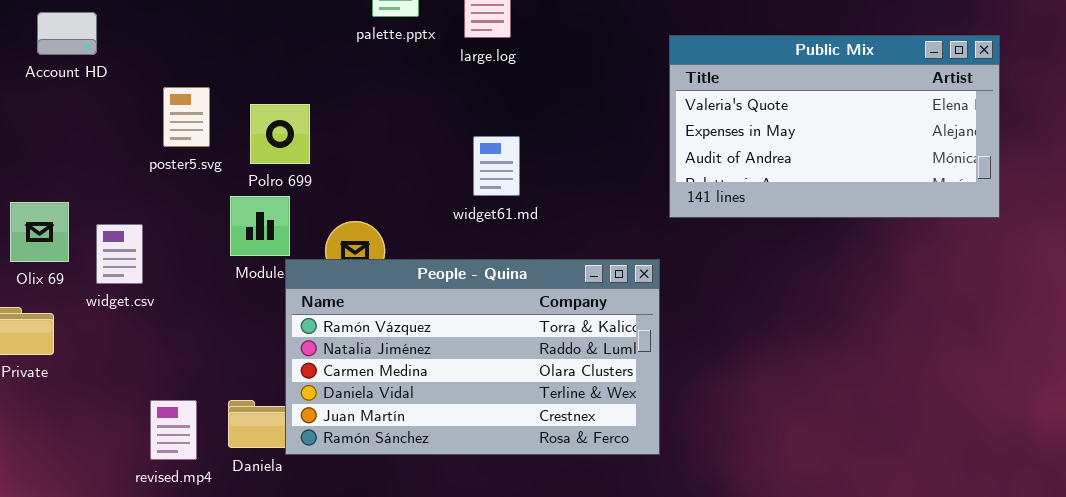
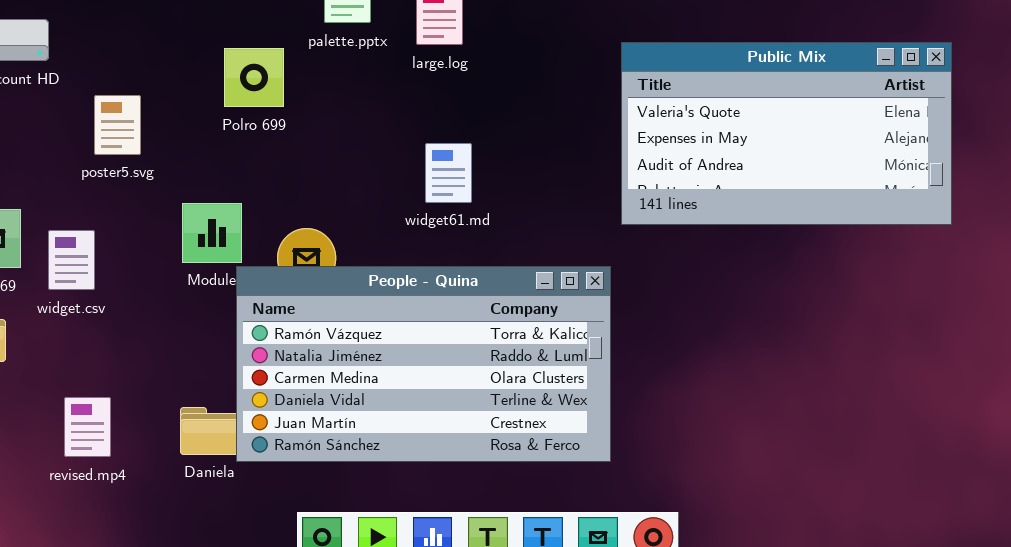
poster5.svg: [163,87,210,147] -> [94,95,141,155], moved
Polro 699: [250,104,310,164] -> [224,48,284,107], moved
revised.mp4: [150,400,197,460] -> [64,397,111,457], moved

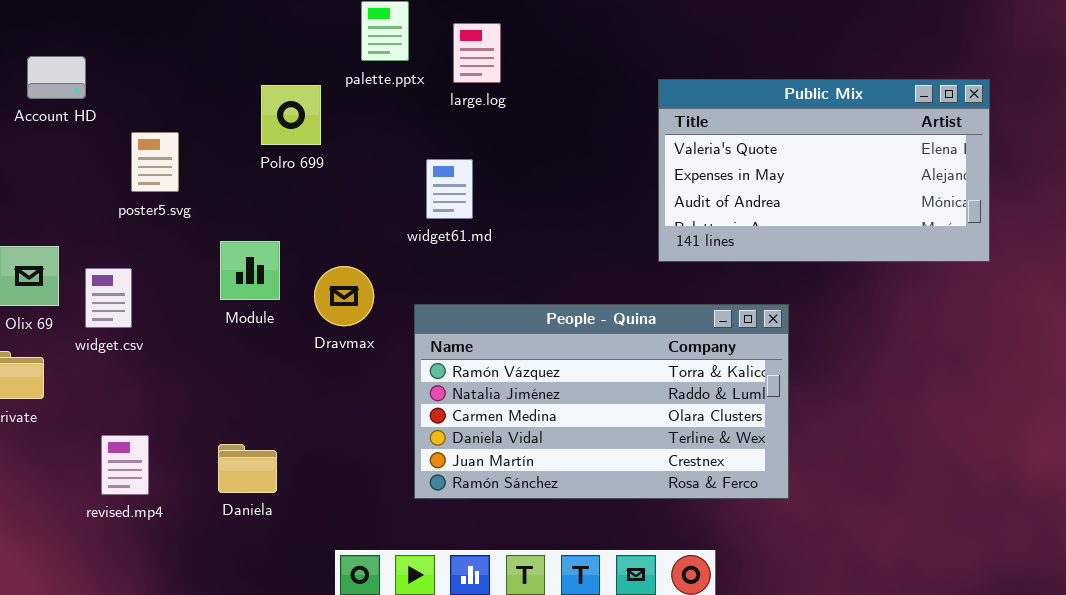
widget61.md: [425,143,472,203] -> [426,159,473,219], moved
People - Quina: [236,266,611,462] -> [414,304,789,499], moved

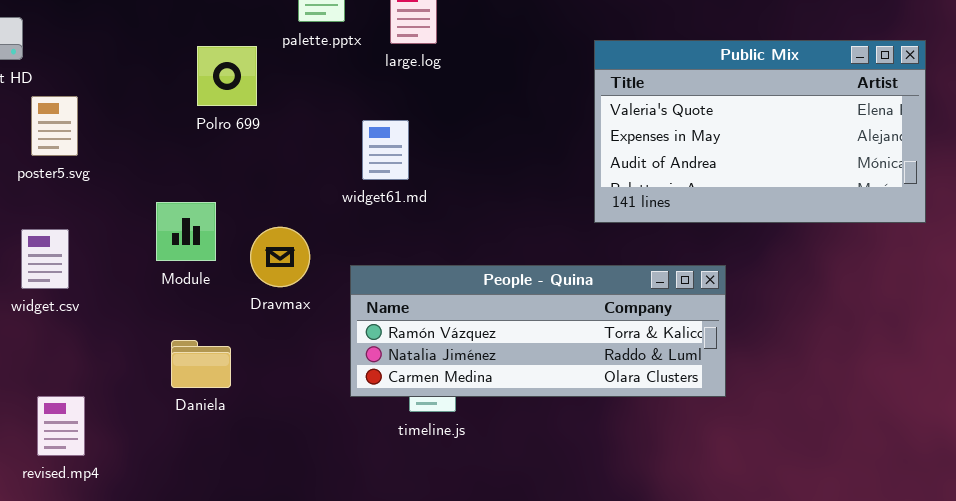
poster5.svg: [131,132,179,192] -> [31,96,78,156], moved
People - Quina: [414,304,789,499] -> [350,265,726,397], resized
Daniela: [218,444,277,493] -> [171,340,231,388], moved

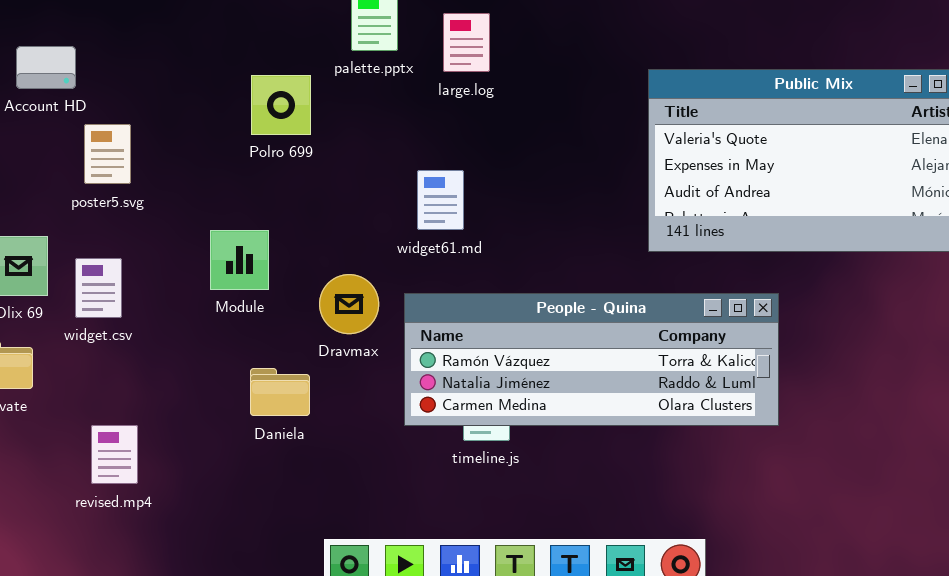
widget61.md: [362,120,409,180] -> [417,170,464,230], moved
Dravmax: [250,227,310,287] -> [319,274,379,334], moved
Daniela: [171,340,231,388] -> [250,368,310,416], moved

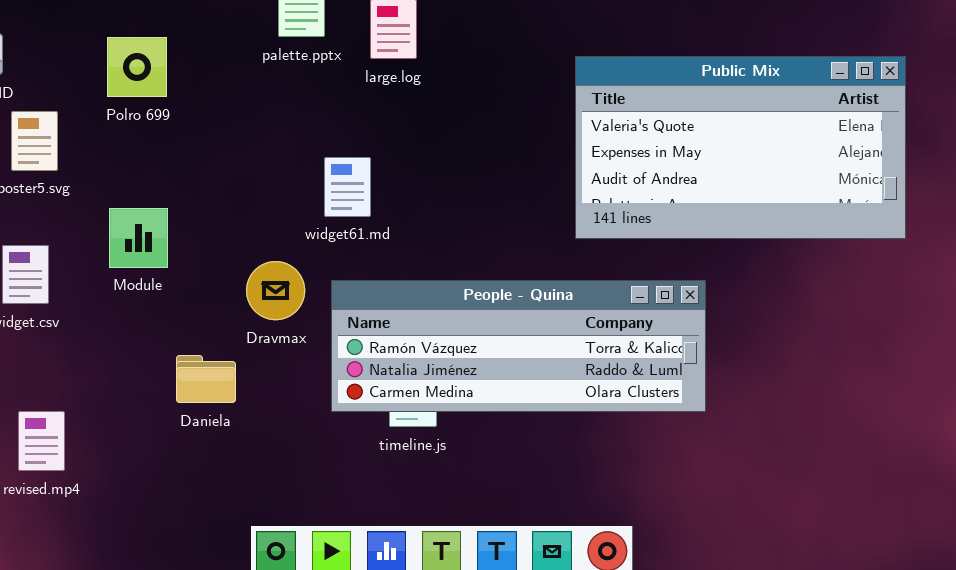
Polro 699: [251,75,311,135] -> [107,37,167,97], moved
widget61.md: [417,170,464,230] -> [324,157,371,217], moved
Module: [210,230,269,290] -> [109,208,168,268], moved

